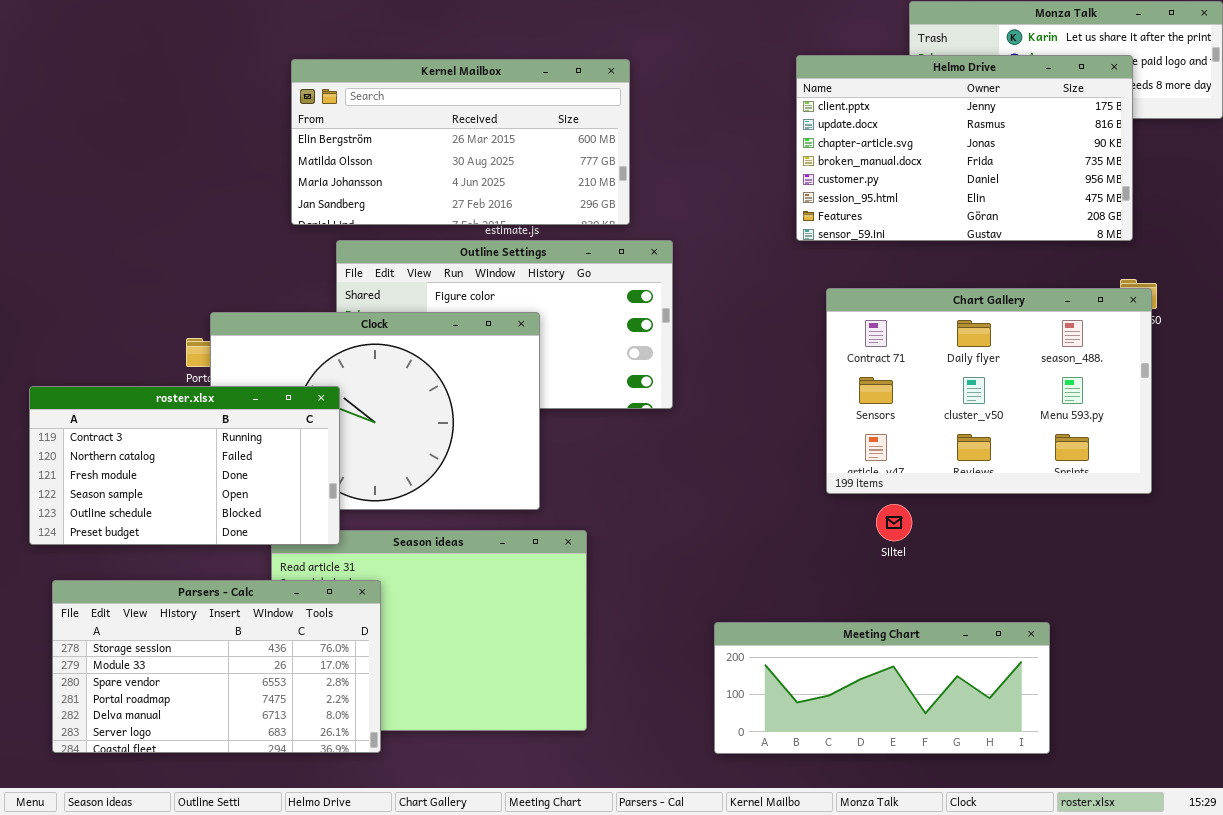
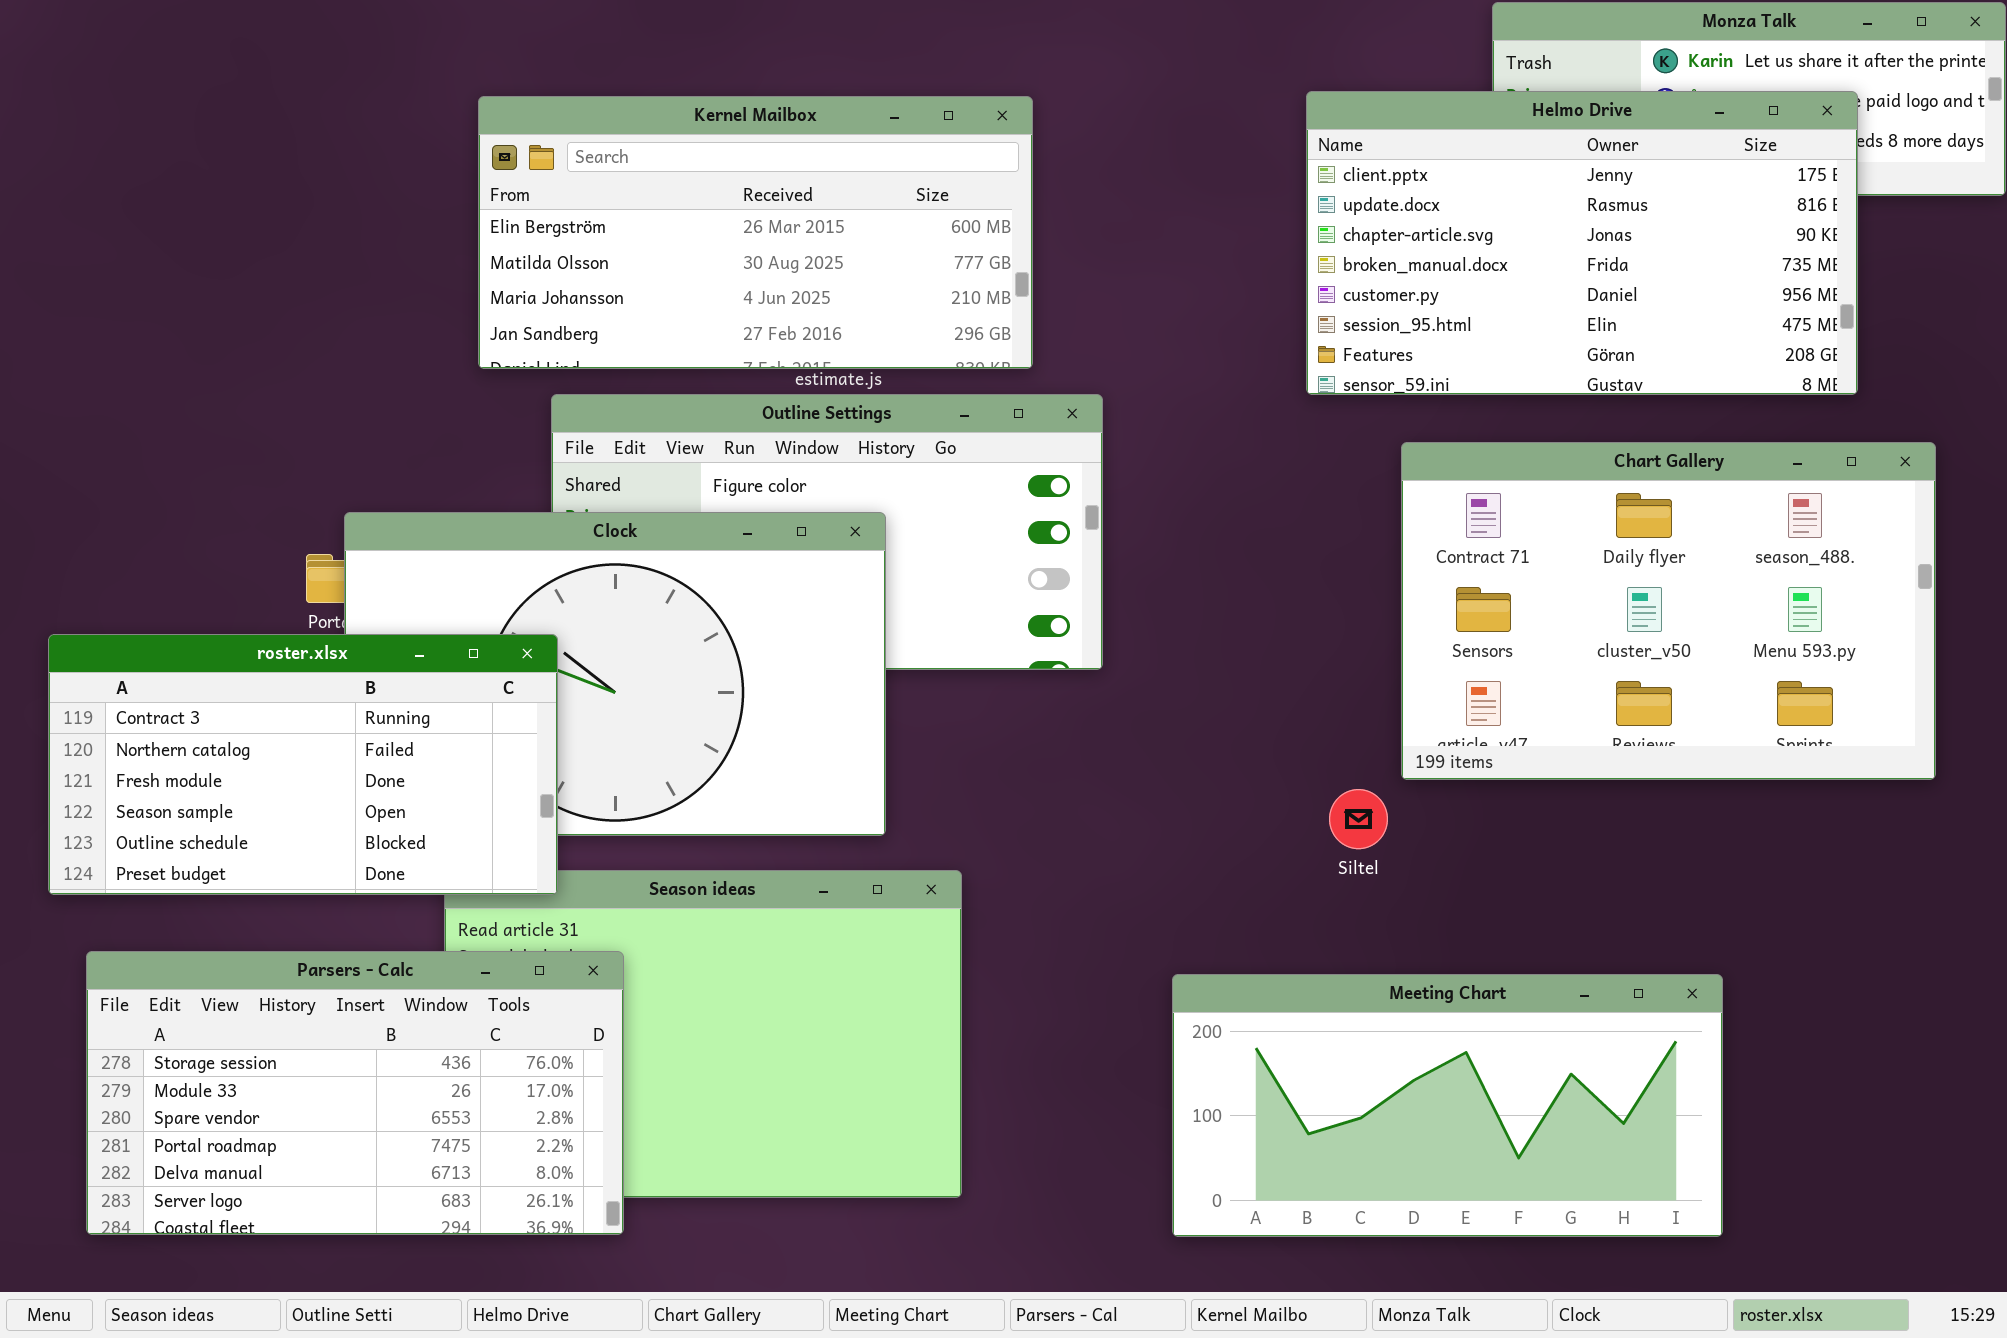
Chart Gallery: [826,288,1152,494] -> [1401,442,1936,780], moved
Siltel: [876,504,912,541] -> [1329,789,1388,849], moved
Meeting Chart: [714,622,1050,754] -> [1172,974,1723,1237], resized

